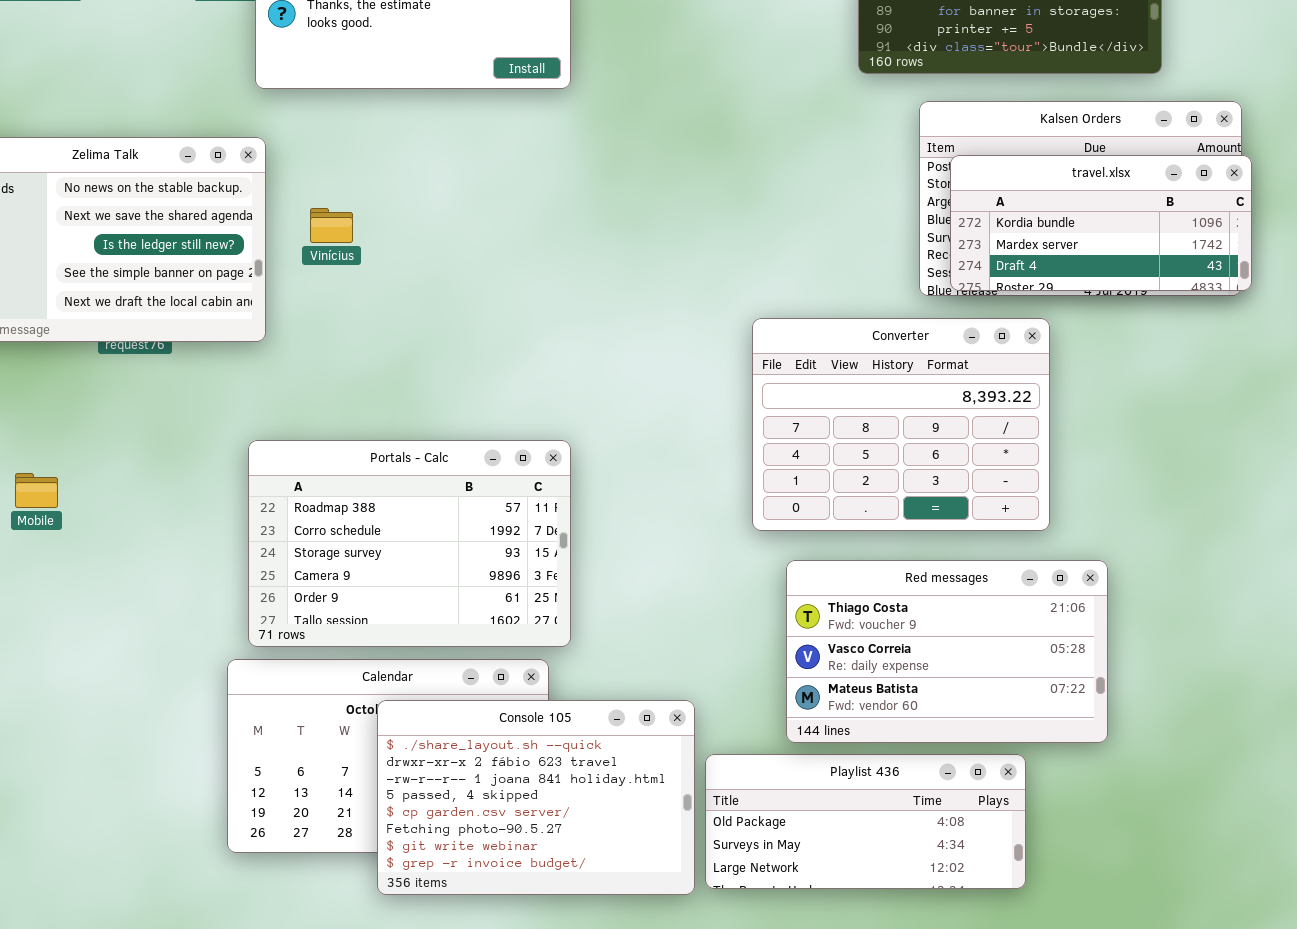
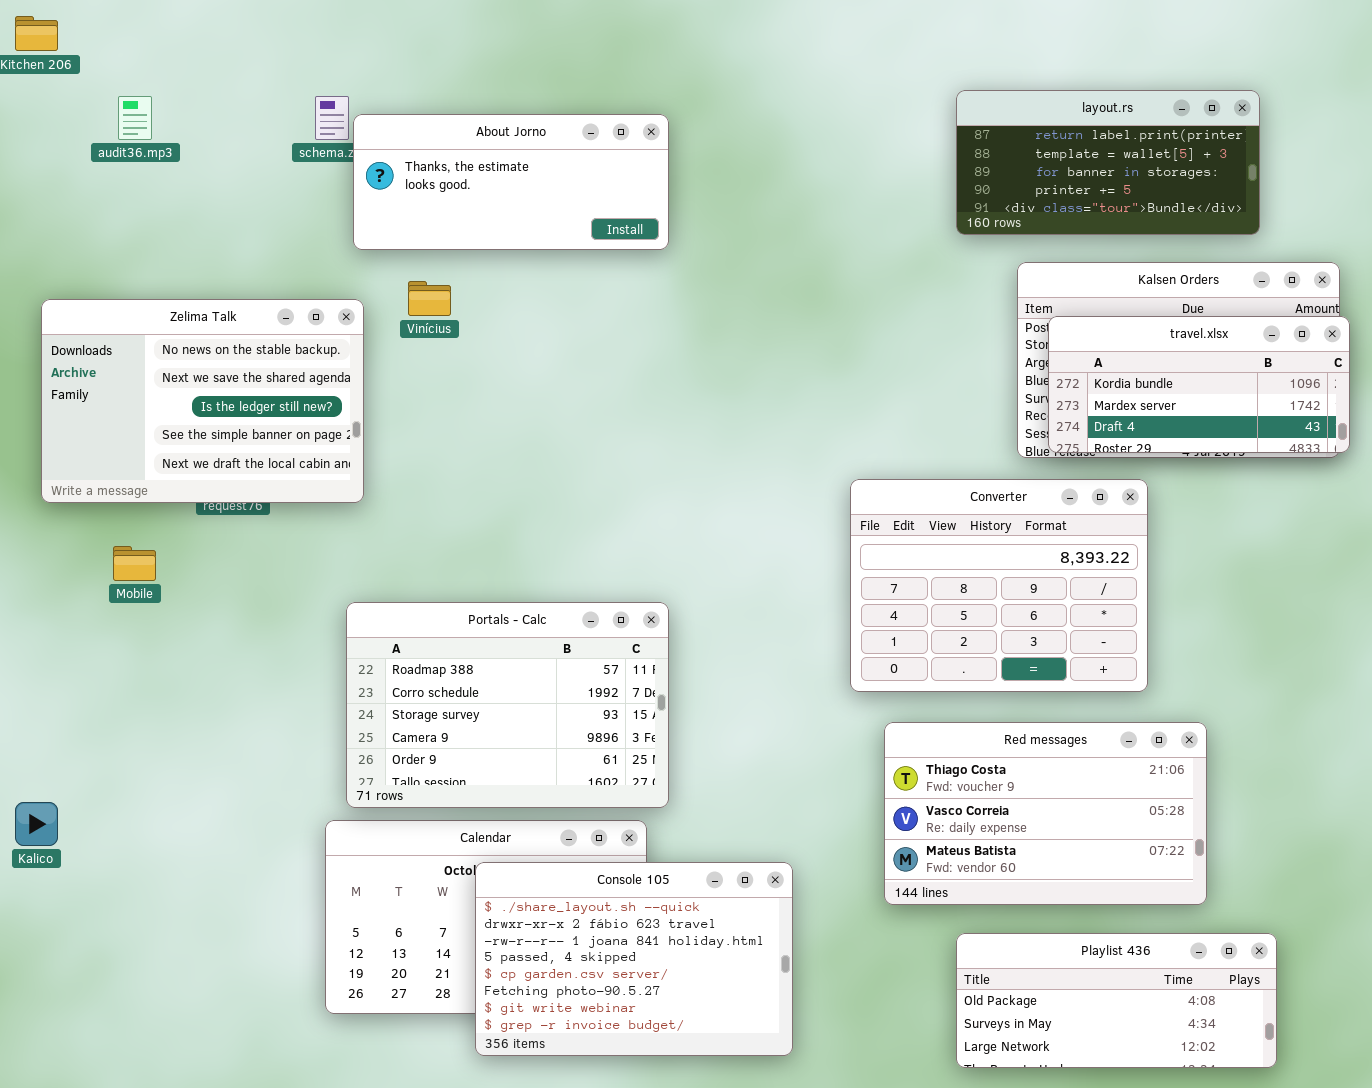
Vinícius: [310,208,353,243] -> [408,281,451,316], moved
Mobile: [15,473,58,508] -> [113,546,156,581], moved
Playlist 436: [705,754,1026,889] -> [956,933,1277,1068], moved

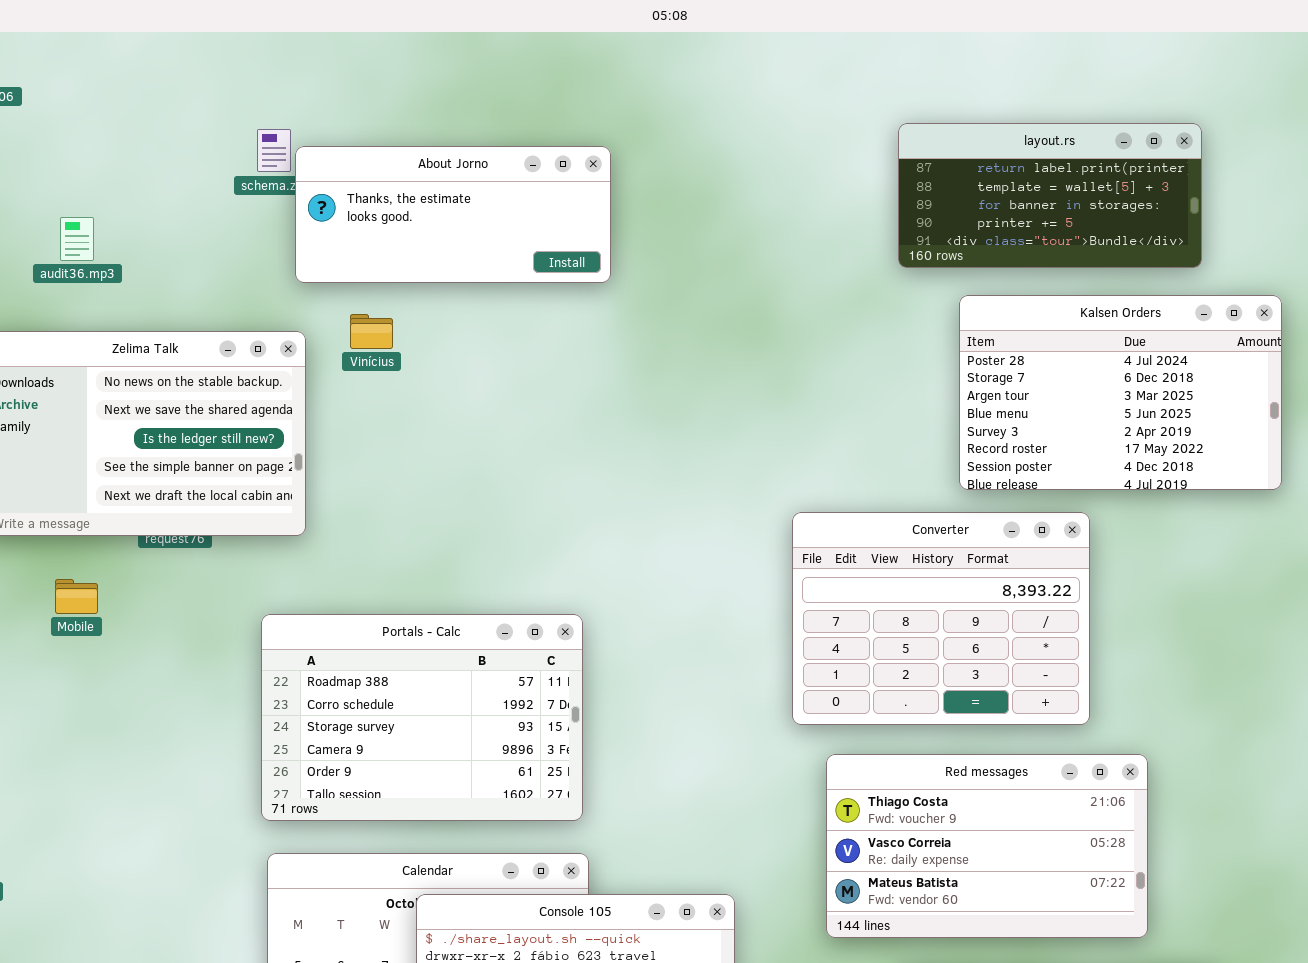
audit36.mp3: [118,96,152,140] -> [60,217,94,261], moved
travel.xlsx: [1048,316,1350,453] -> none, closed
Portals - Calc: [346,602,669,808] -> [261,614,583,821], moved

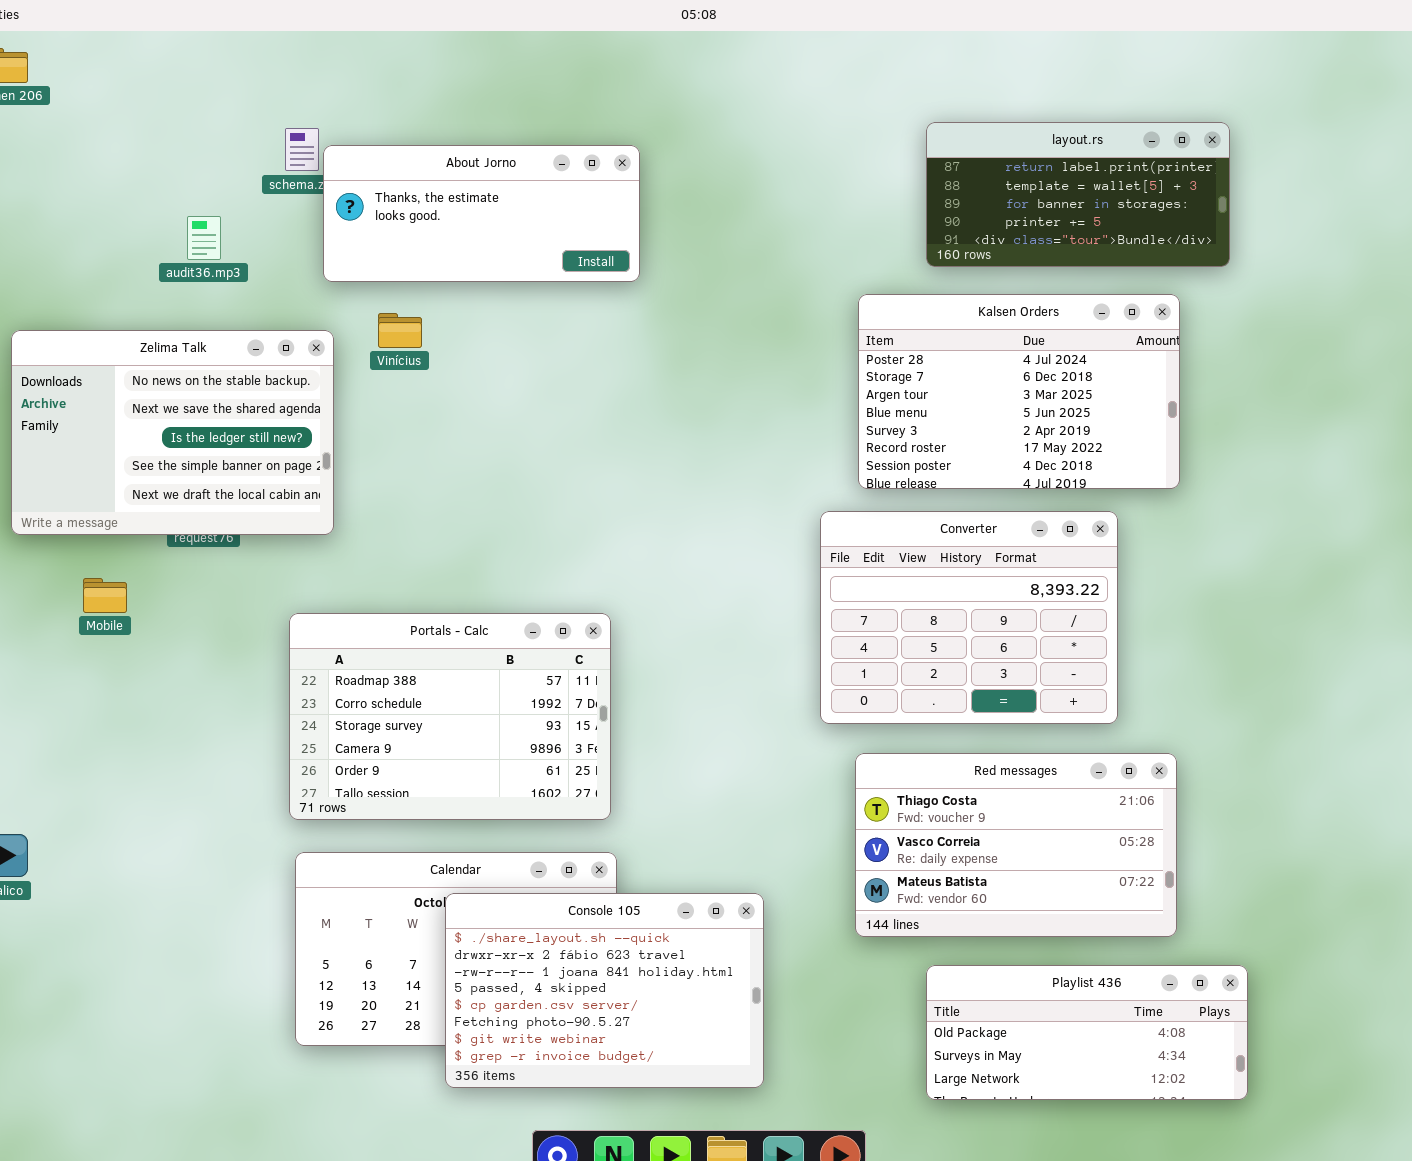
audit36.mp3: [60,217,94,261] -> [187,216,221,260], moved
Kalsen Orders: [959,295,1282,490] -> [858,294,1180,489], moved

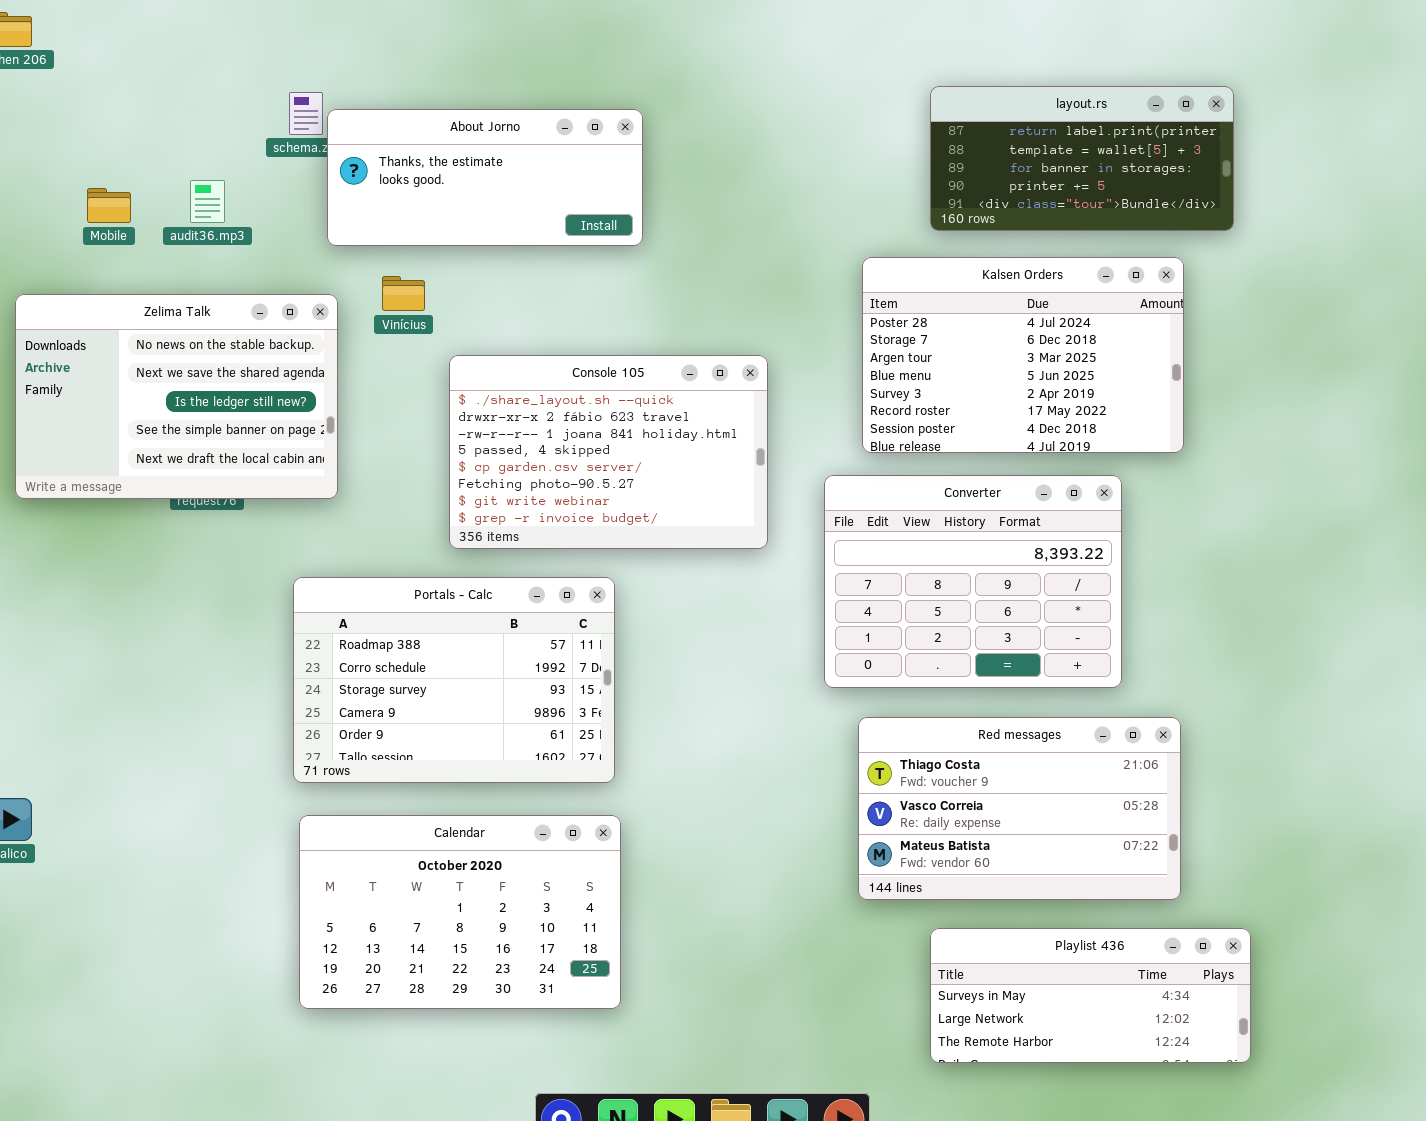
Mobile: [83,578,127,613] -> [87,188,131,223], moved
Console 105: [445,893,764,1088] -> [449,355,768,549], moved
Playlist 436: [926,965,1248,1100] -> [930,928,1251,1063], scrolled down 1 row

